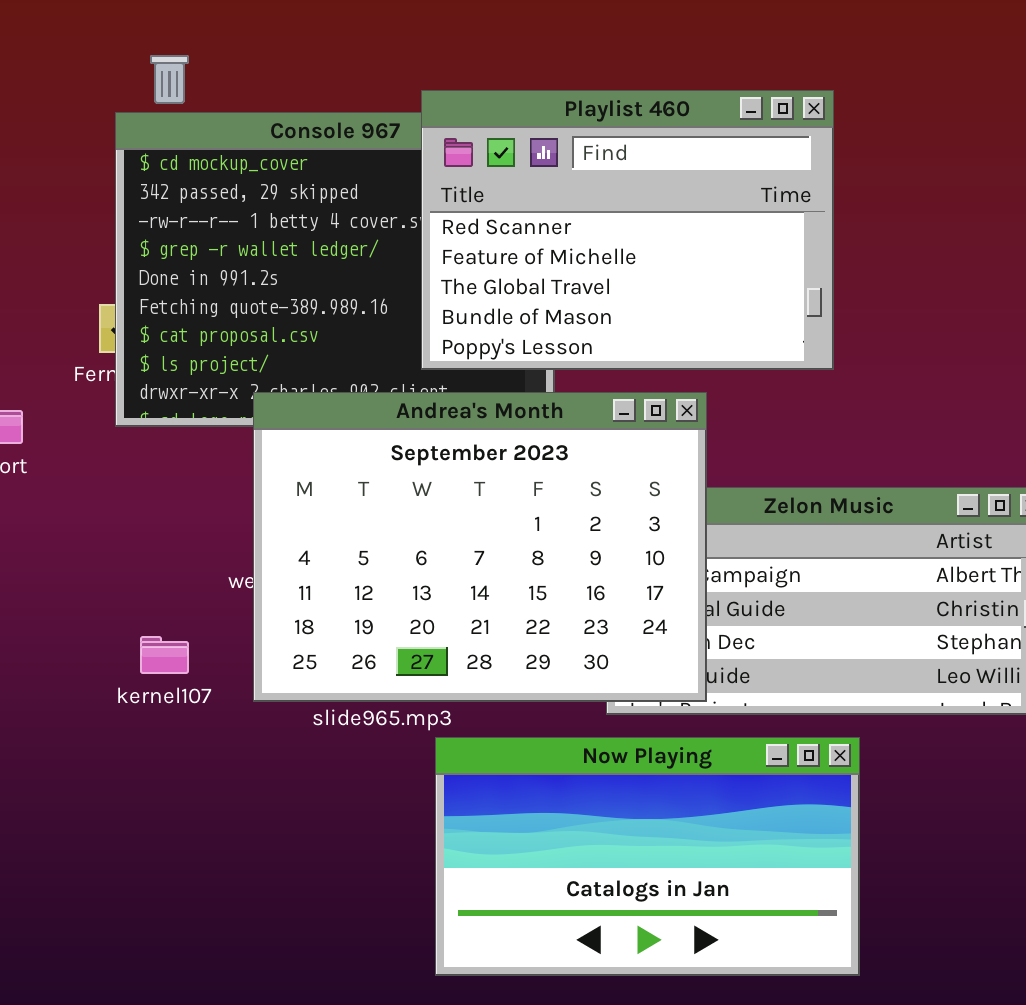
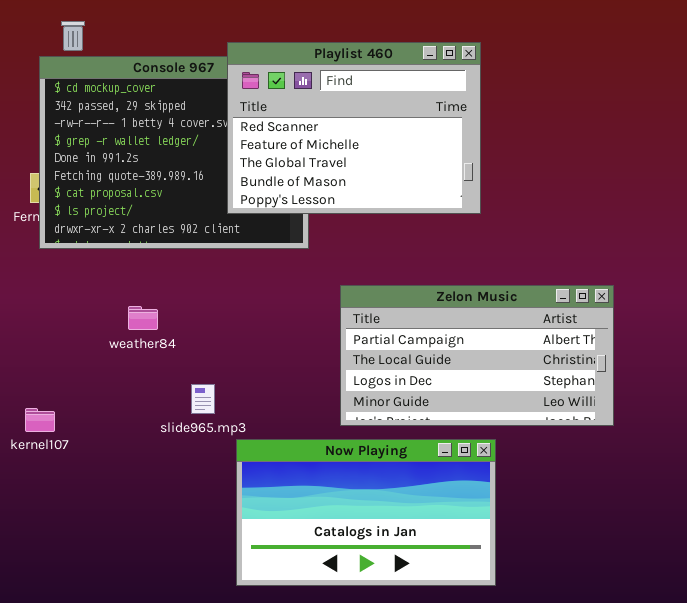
Andrea's Month: [253,392,707,702] -> none, closed
kernel107: [140,636,189,674] -> [25,408,55,432], moved

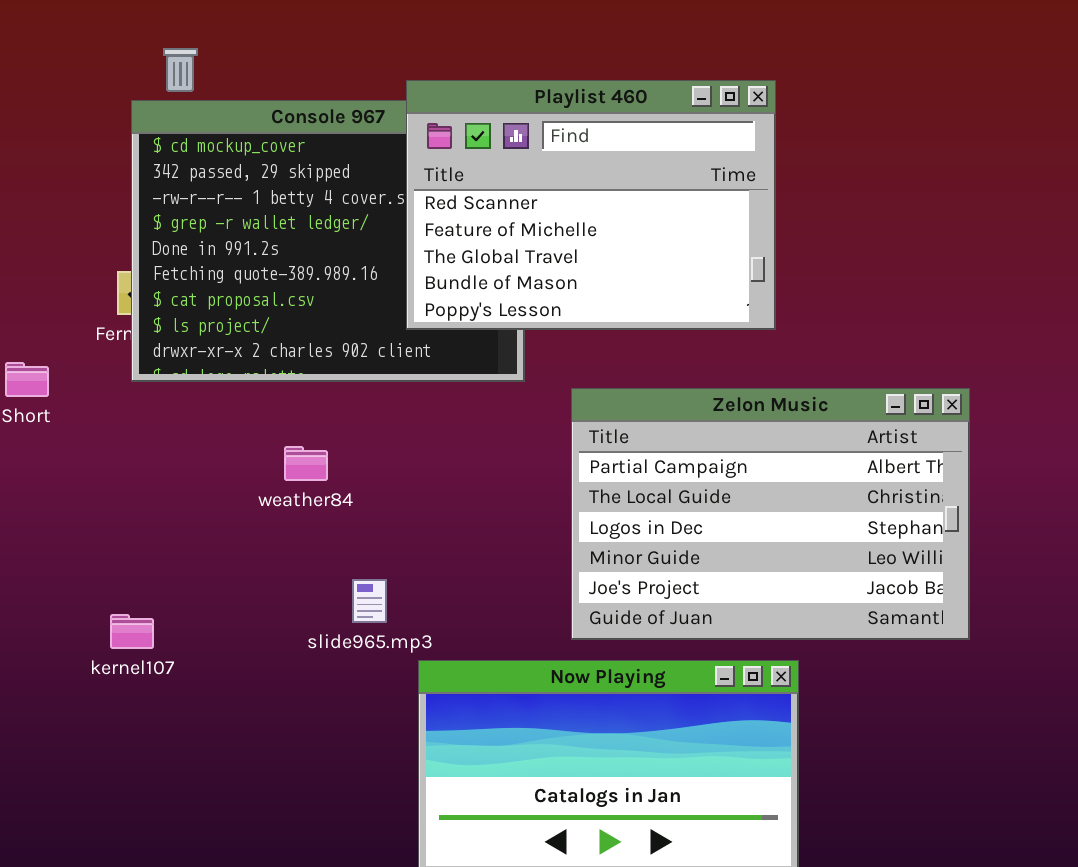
Zelon Music: [340,285,614,426] -> [571,388,970,640], resized
weather84: [128,306,158,330] -> [284,446,328,481], moved

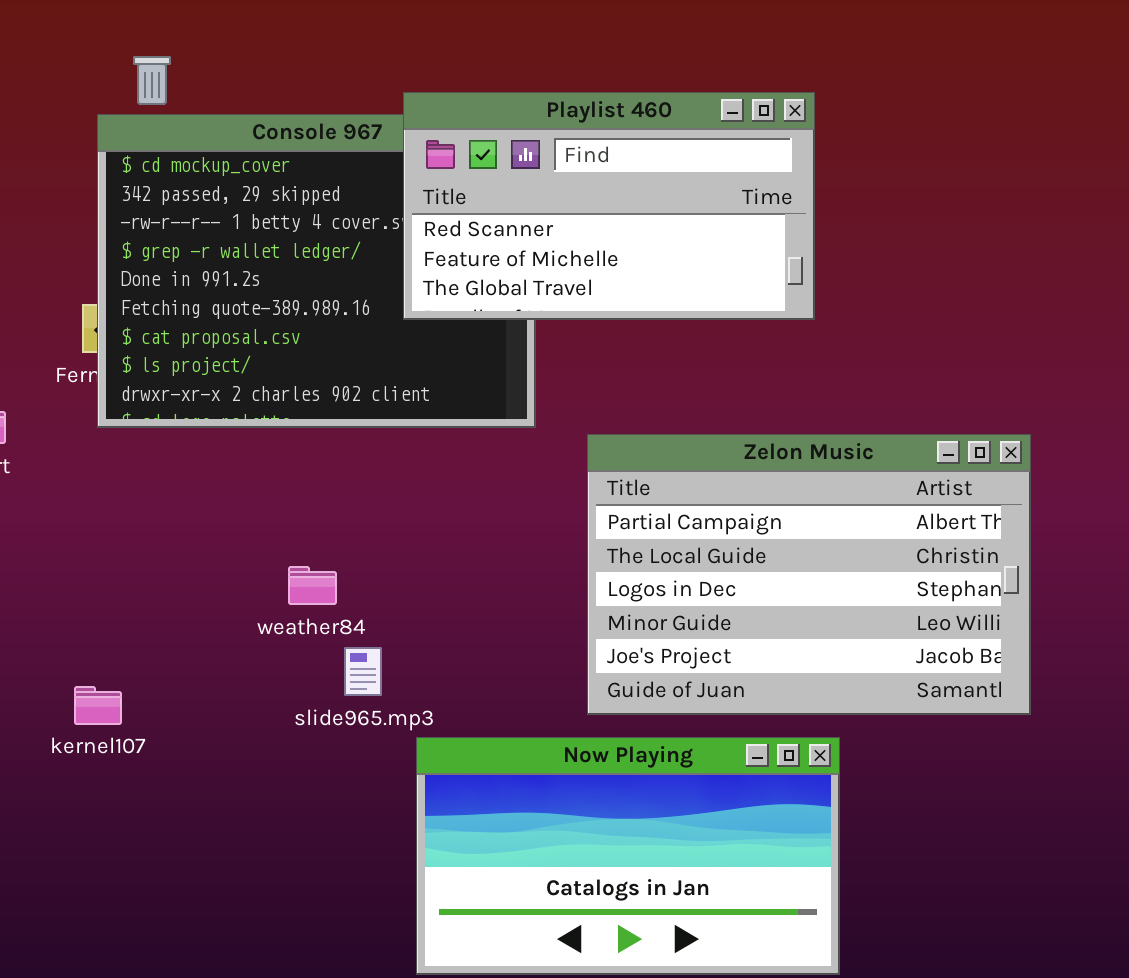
Playlist 460: [406,80,776,330] -> [403,92,815,320], resized
weather84: [284,446,328,481] -> [288,566,337,605], moved

